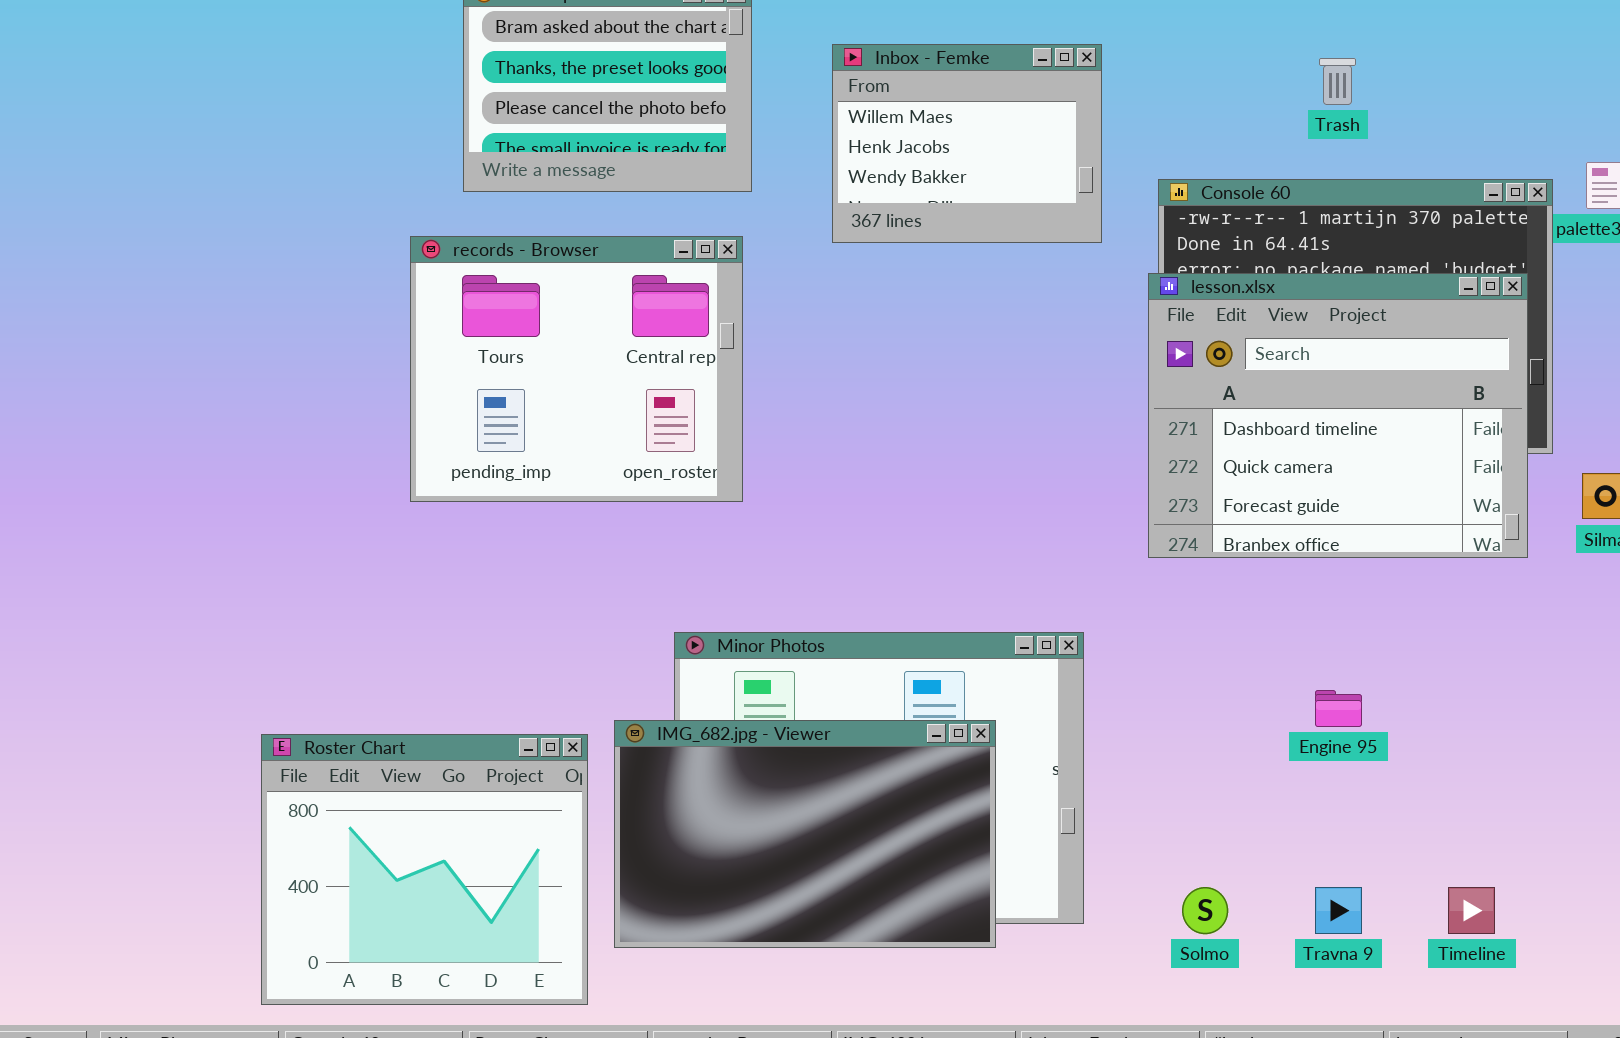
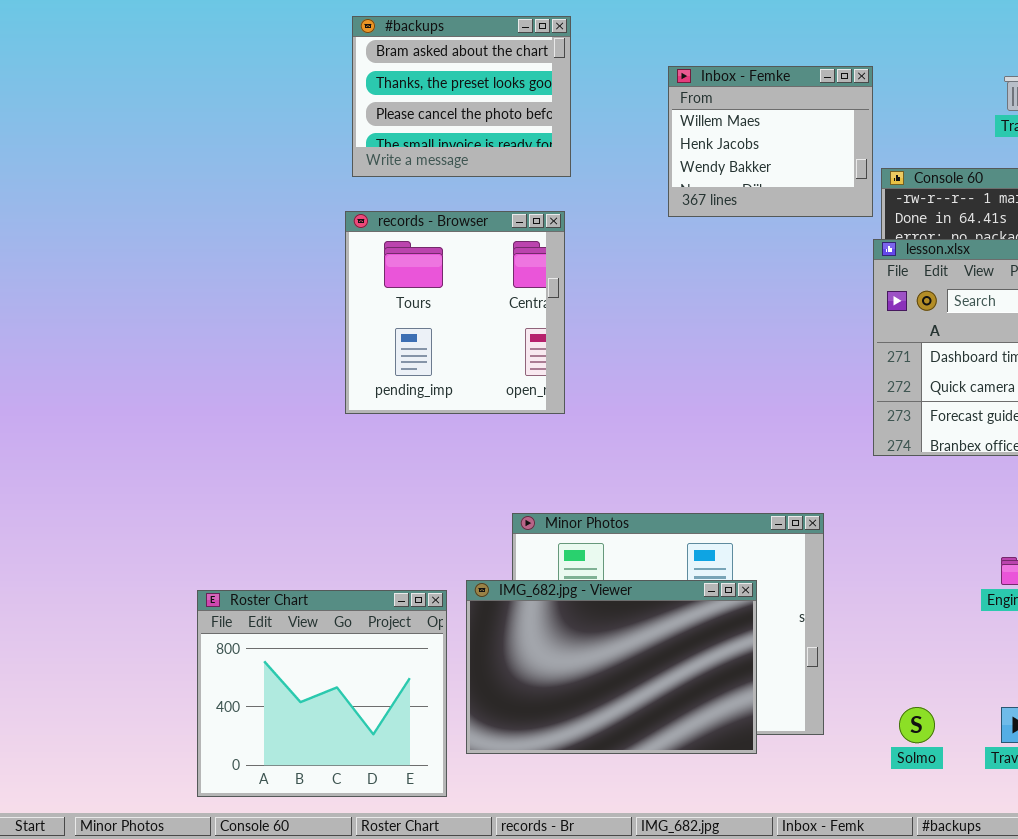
Inbox - Femke: [832,44,1102,243] -> [668,66,873,217], moved
records - Browser: [410,236,743,502] -> [345,211,565,414], resized

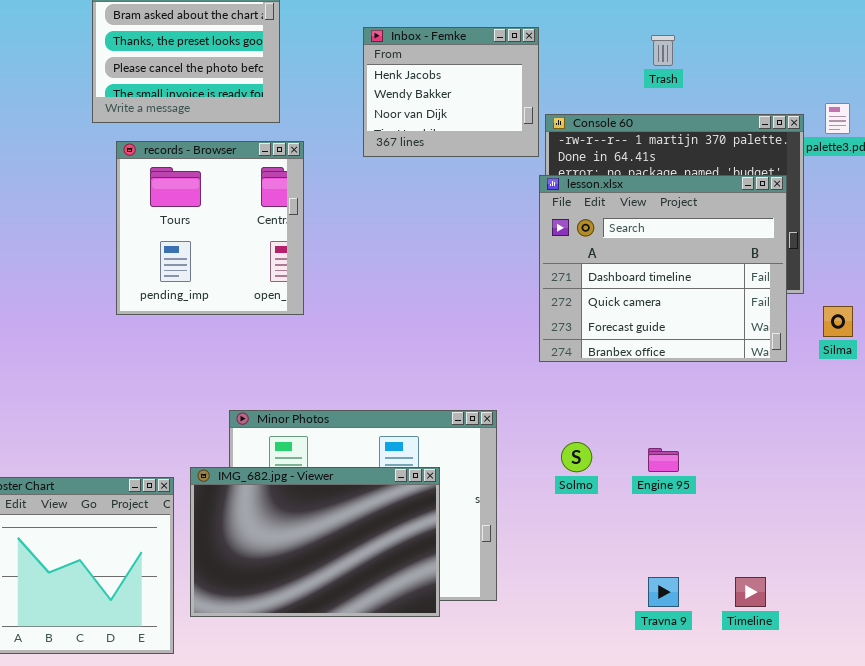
Inbox - Femke: [668,66,873,217] -> [363,27,539,157], scrolled down 1 row
records - Browser: [345,211,565,414] -> [116,141,304,315], moved
Solmo: [899,707,935,743] -> [561,442,592,472], moved

